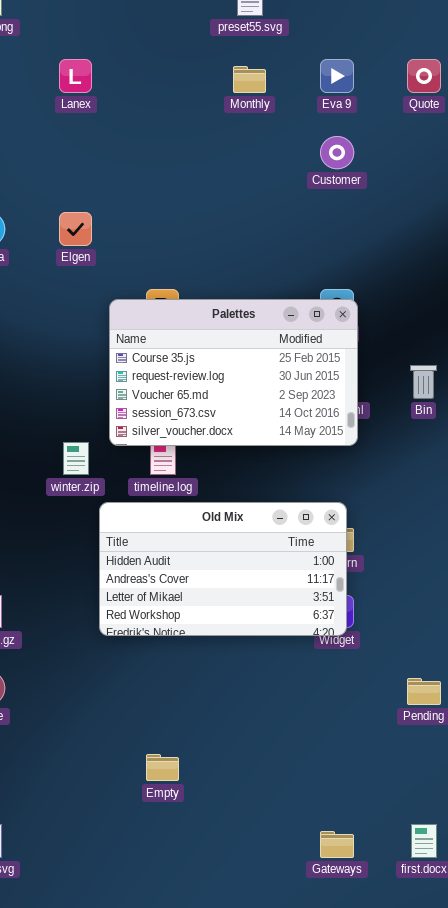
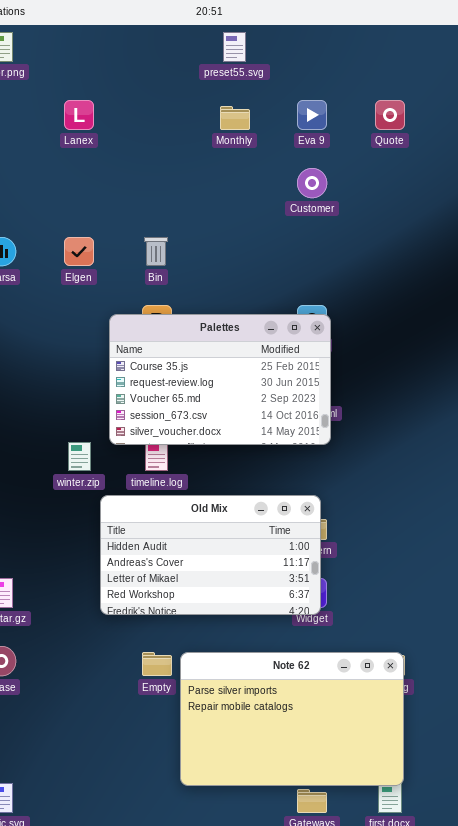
Bin: [410,365,437,399] -> [144,237,168,266], moved
Note 62: none -> [180,652,404,786], opened
Empty: [146,754,179,781] -> [142,652,172,676], moved

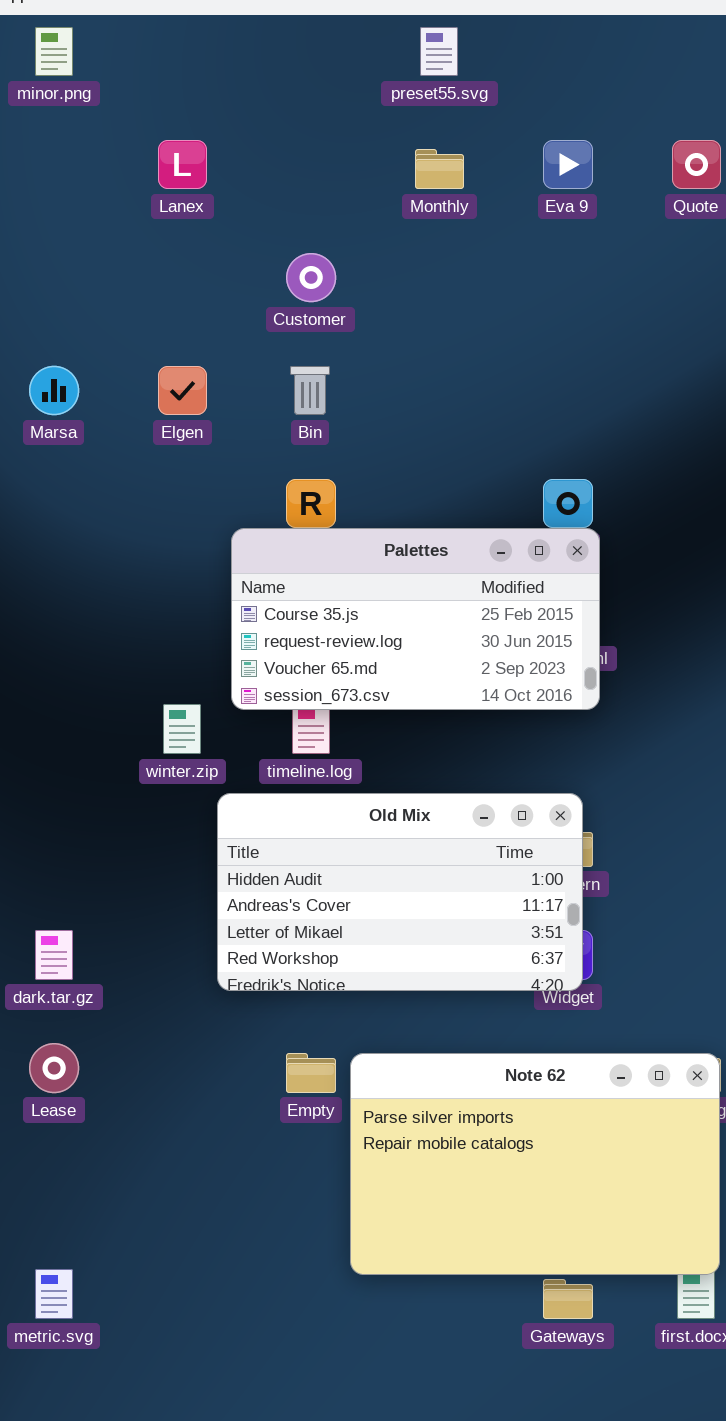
Customer: [297,168,327,198] -> [286,253,336,302], moved
Palettes: [109,314,331,445] -> [231,528,600,710], resized

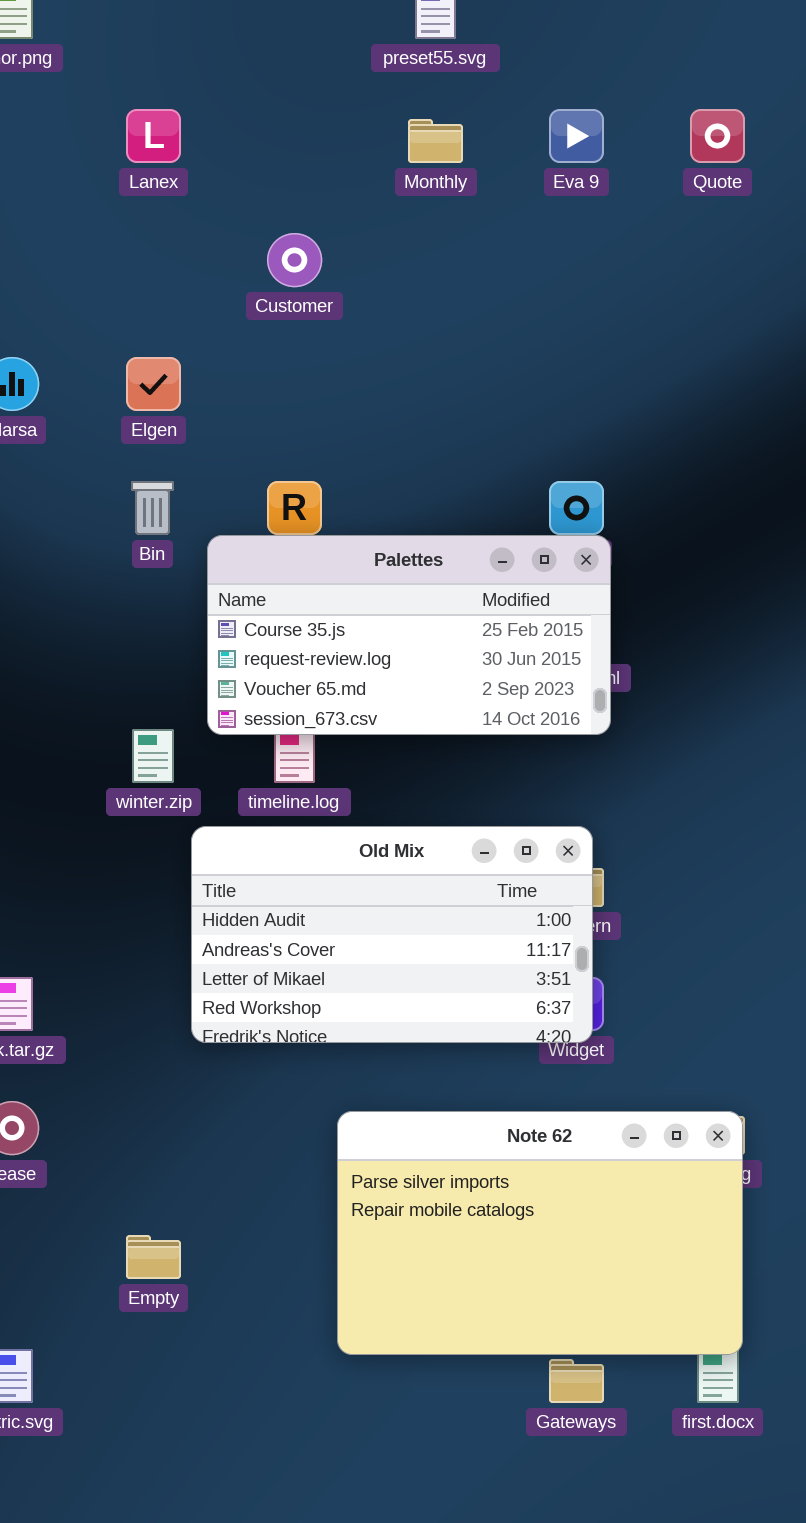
Bin: [290,366,330,415] -> [131,481,174,535], moved
Empty: [286,1053,336,1093] -> [126,1235,181,1279], moved

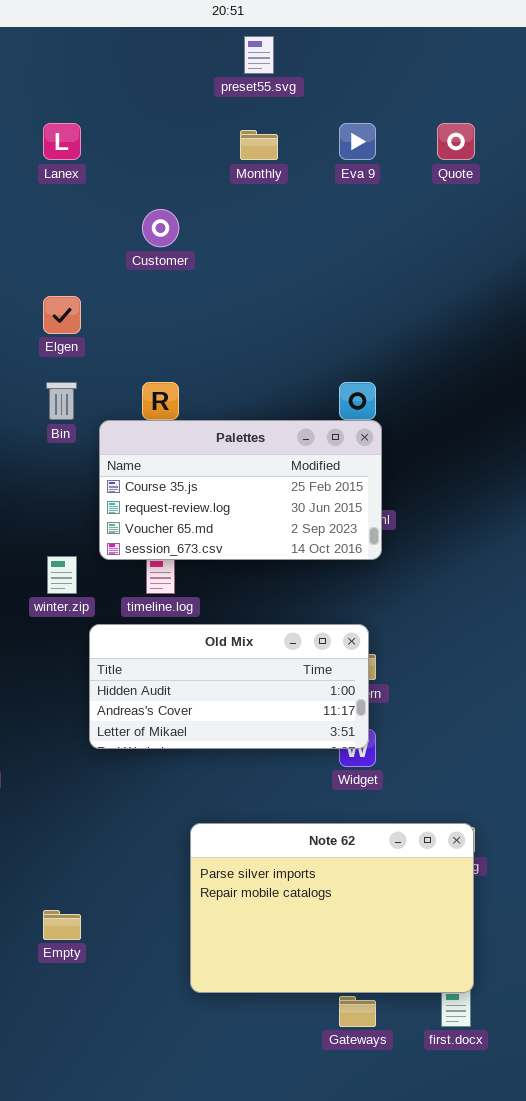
Old Mix: [191,826,593,1043] -> [89,624,369,749], resized

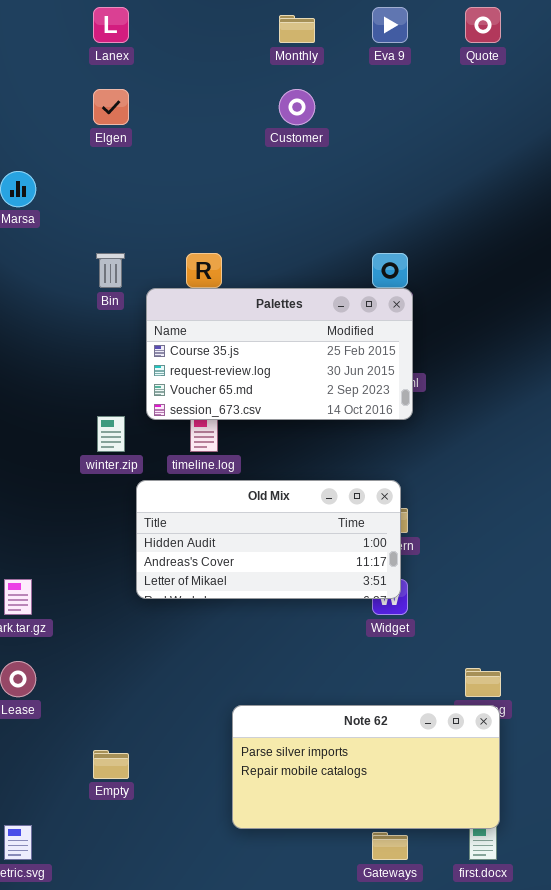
Customer: [142,209,179,247] -> [279,89,315,125], moved
Elgen: [43,296,81,334] -> [93,89,129,125], moved
Note 62: [190,823,474,993] -> [232,705,500,829], resized

